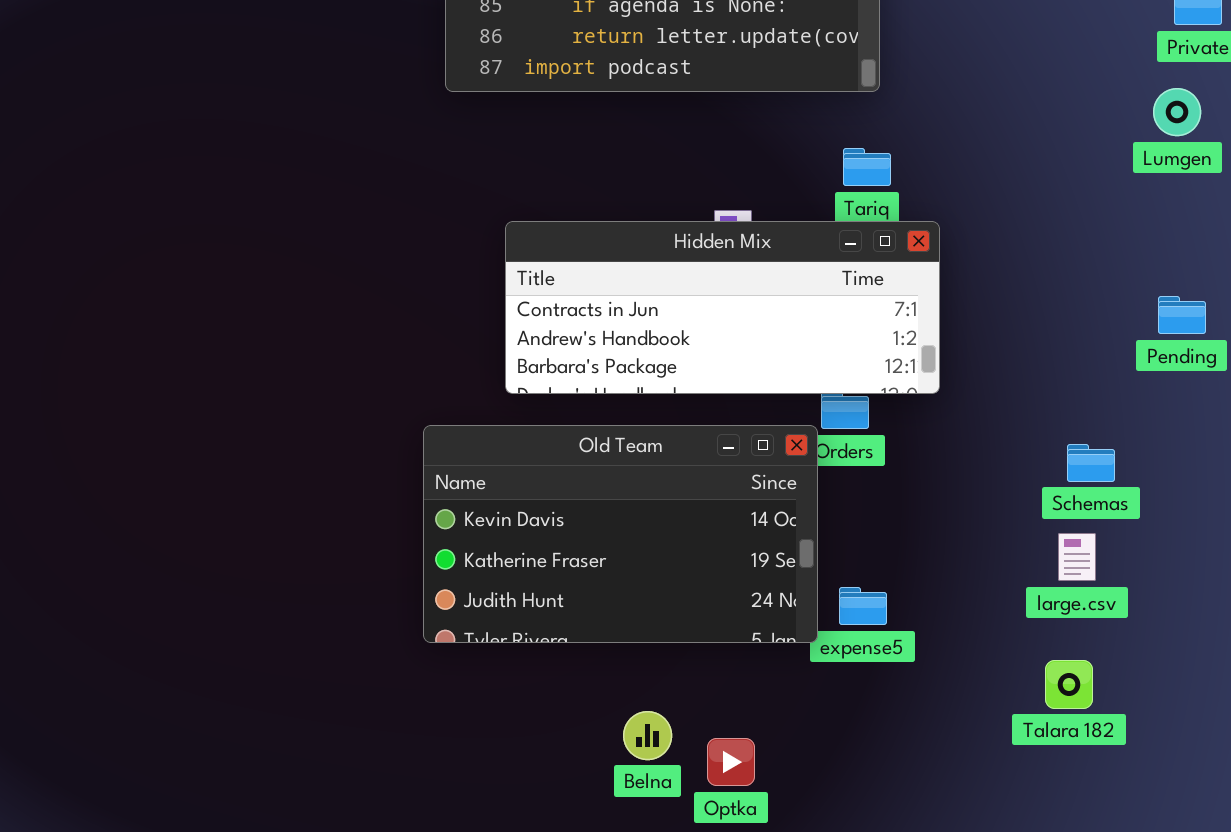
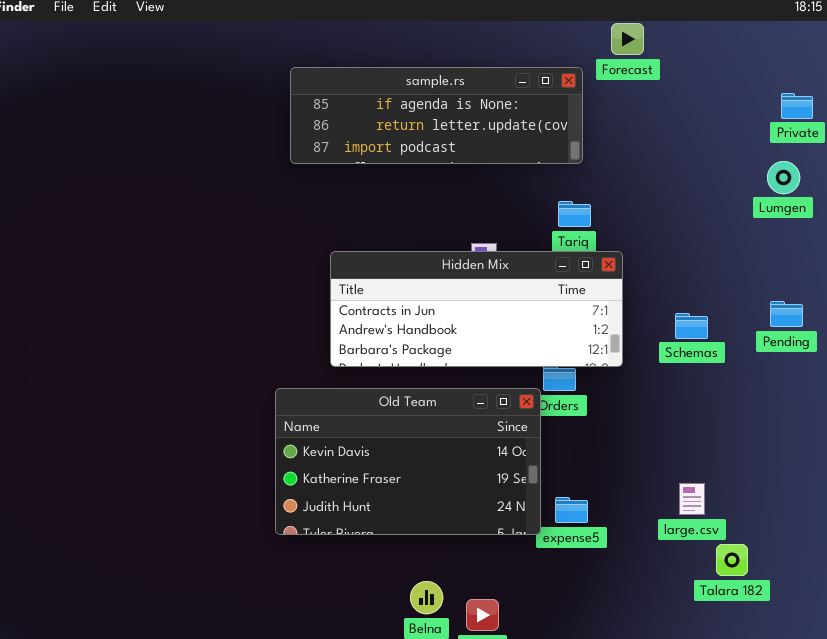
Schemas: [1067,444,1115,482] -> [675,313,708,339], moved
large.csv: [1058,533,1096,581] -> [679,483,705,515], moved
Talara 182: [1045,660,1093,709] -> [716,544,748,576], moved

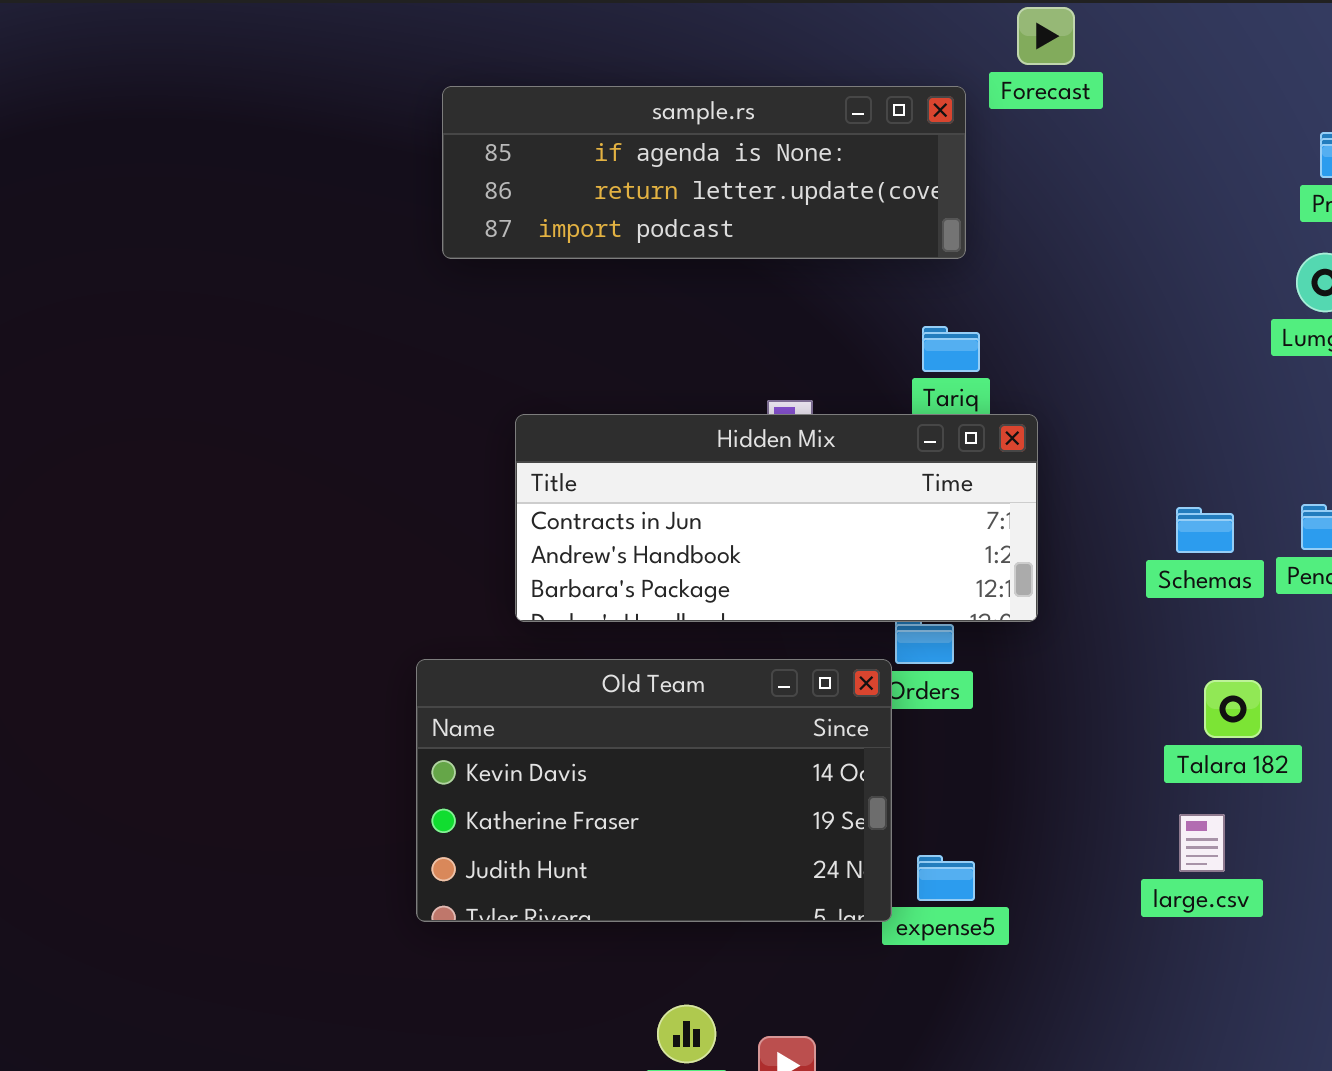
Schemas: [675,313,708,339] -> [1176,507,1234,553], moved
large.csv: [679,483,705,515] -> [1179,814,1225,872], moved
Talara 182: [716,544,748,576] -> [1204,680,1262,738], moved

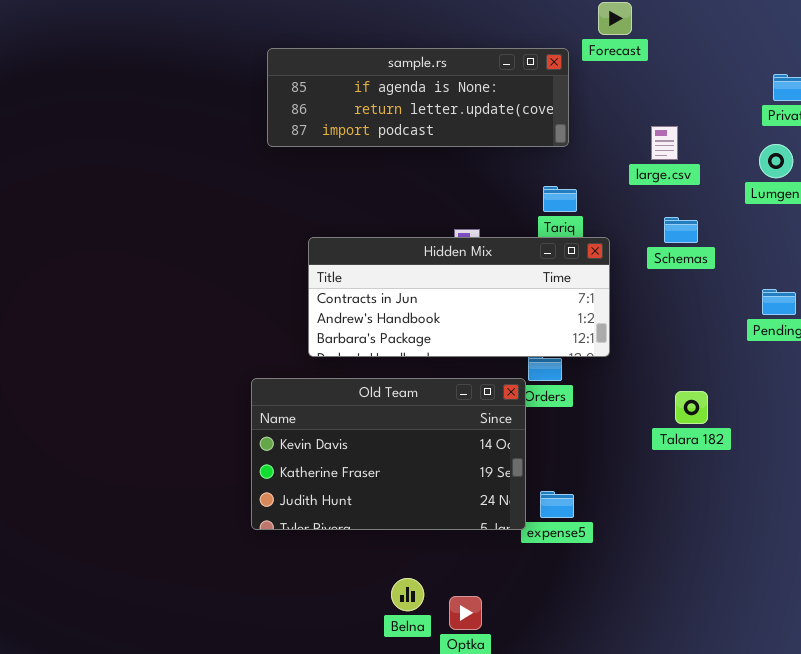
Schemas: [1176,507,1234,553] -> [664,217,698,243], moved
Talara 182: [1204,680,1262,738] -> [675,391,708,424], moved
large.csv: [1179,814,1225,872] -> [651,126,678,160], moved

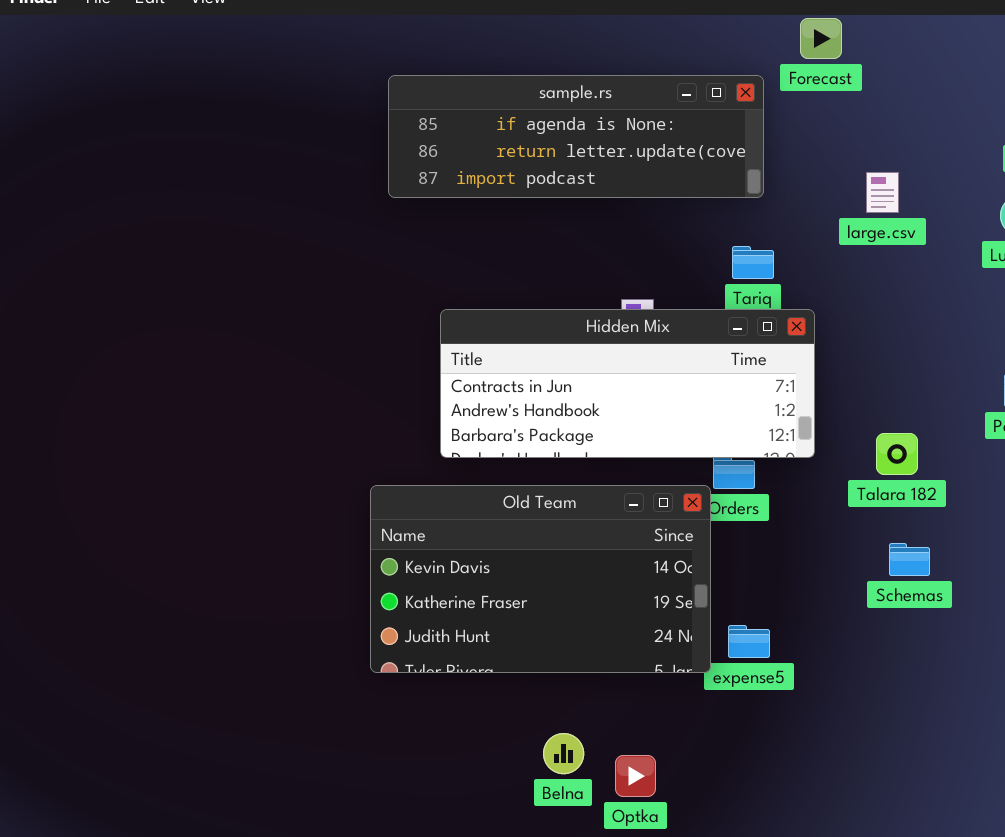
Schemas: [664,217,698,243] -> [889,543,930,576], moved
Talara 182: [675,391,708,424] -> [876,433,918,475], moved

